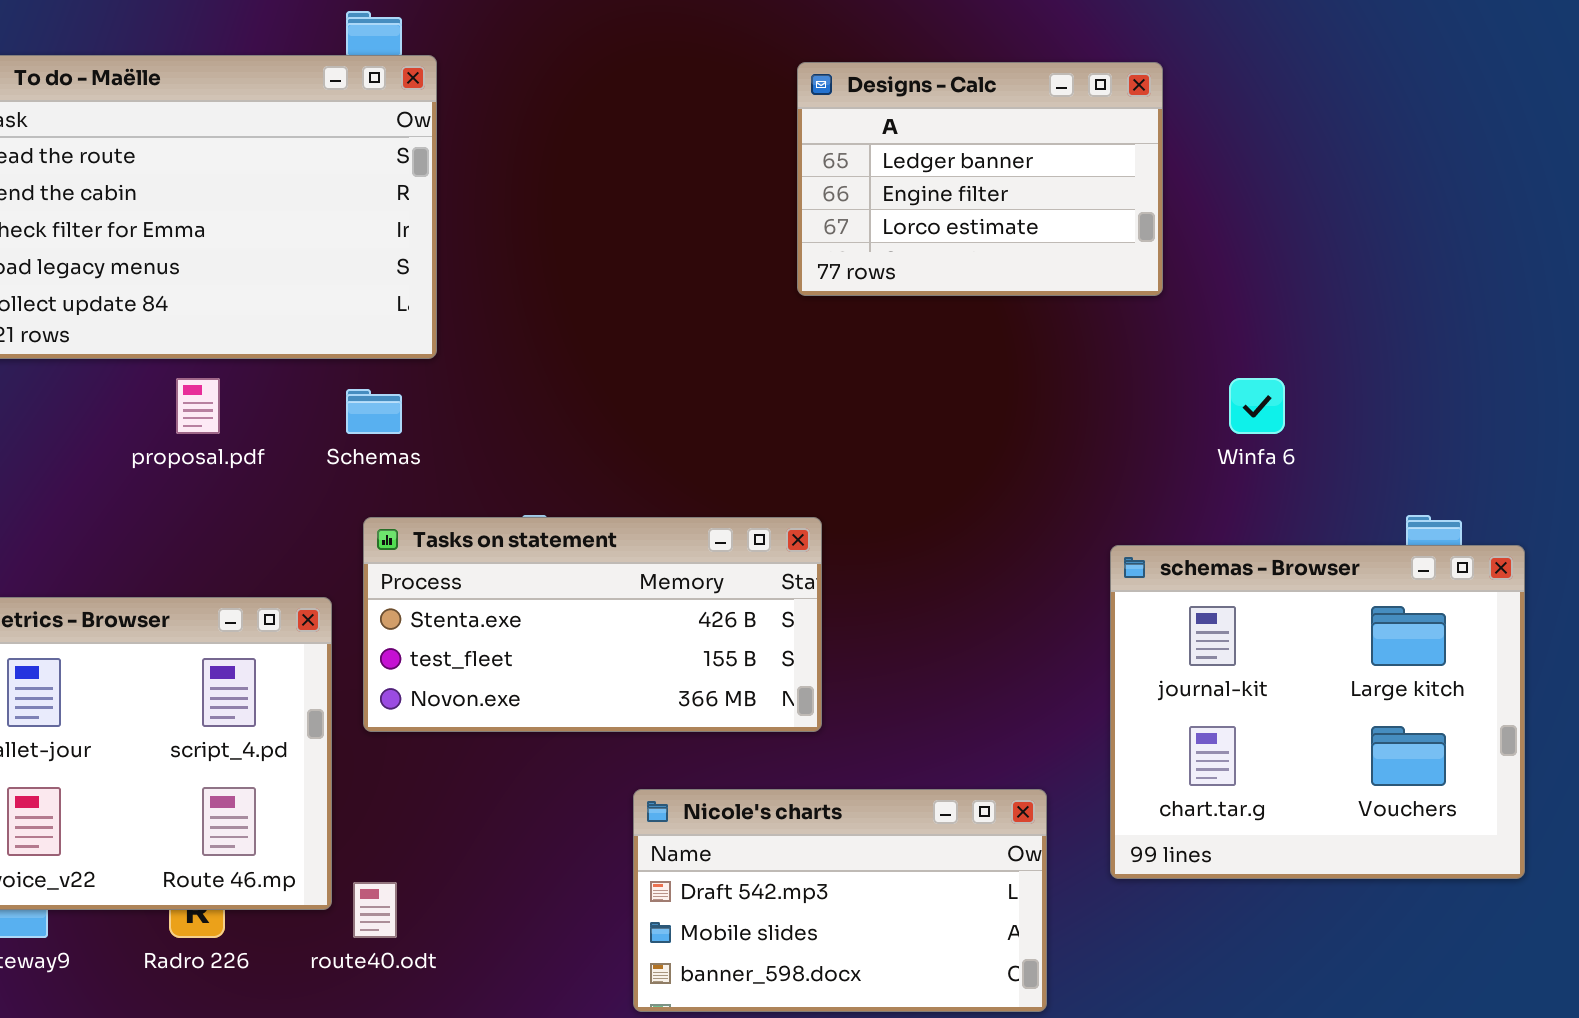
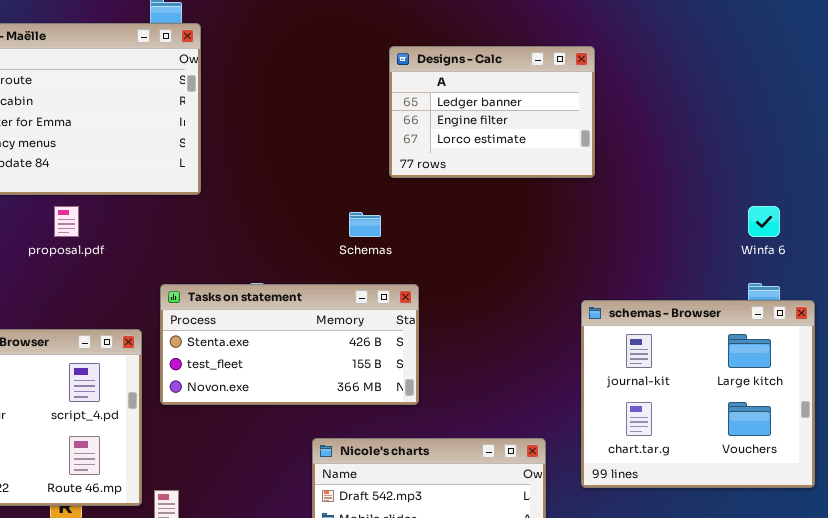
Designs - Calc: [797,62,1163,296] -> [389,46,595,178], moved
Winfa 6: [1229,378,1285,434] -> [748,206,780,237], moved
Schemas: [346,389,402,434] -> [349,212,381,237], moved

